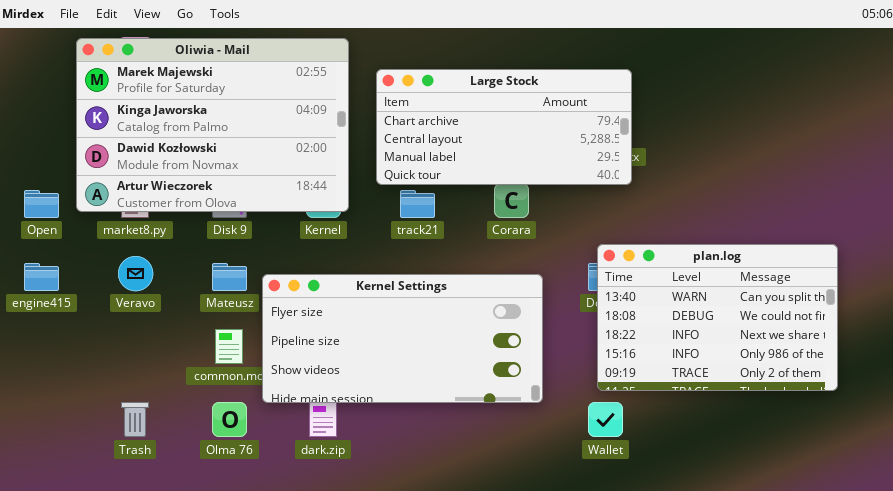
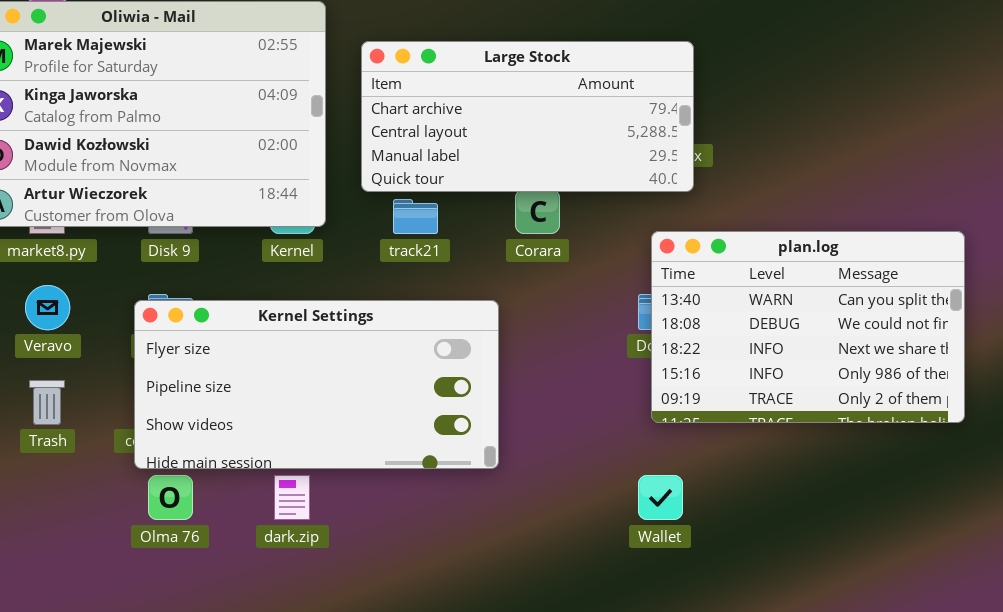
plan.log: [597,244,838,391] -> [651,231,965,423], moved
Kernel Settings: [262,274,543,403] -> [134,300,499,469], moved
Trash: [121,402,149,437] -> [29,380,65,425], moved

